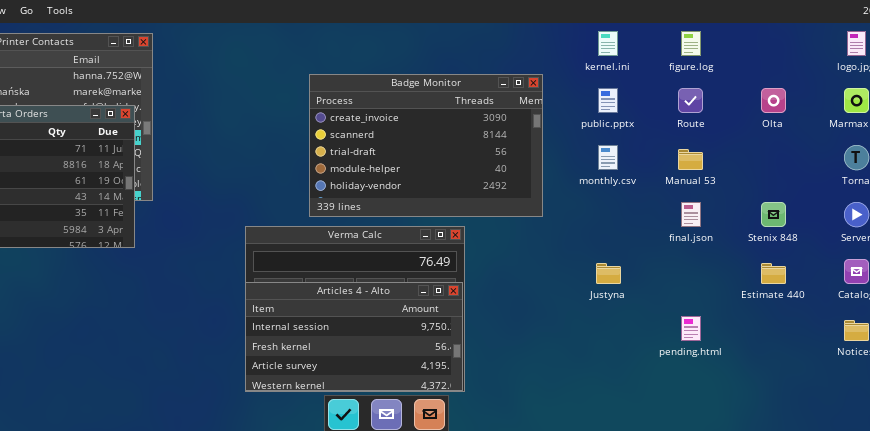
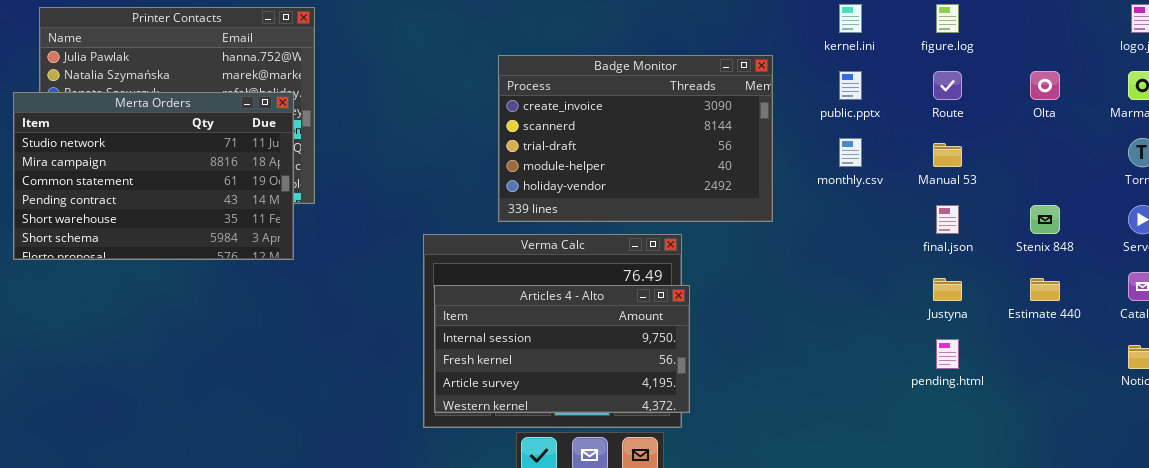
Justyna: [596,263,621,284] -> [933,278,962,301], moved
Articles 4 - Alto: [245,282,463,391] -> [434,285,690,413], moved

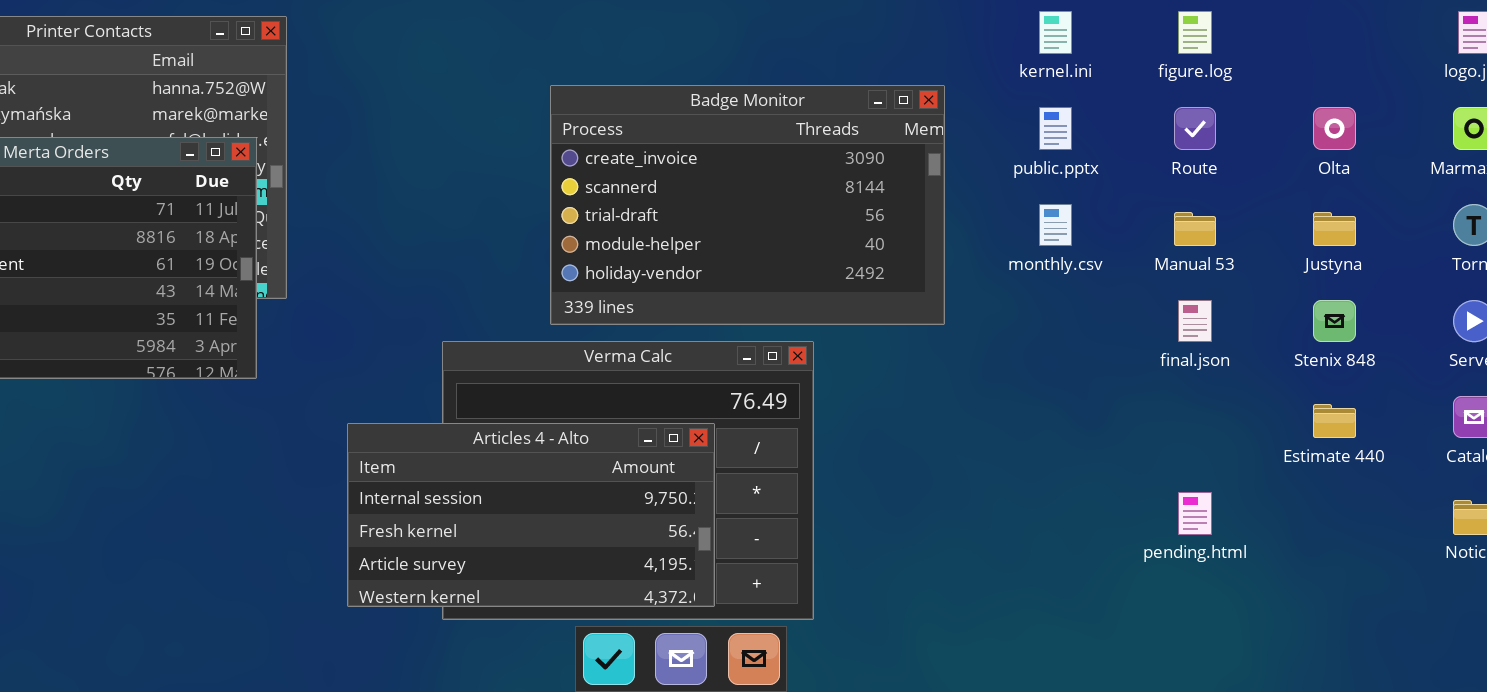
Justyna: [933,278,962,301] -> [1313,212,1356,246], moved
Articles 4 - Alto: [434,285,690,413] -> [347,423,715,607], moved

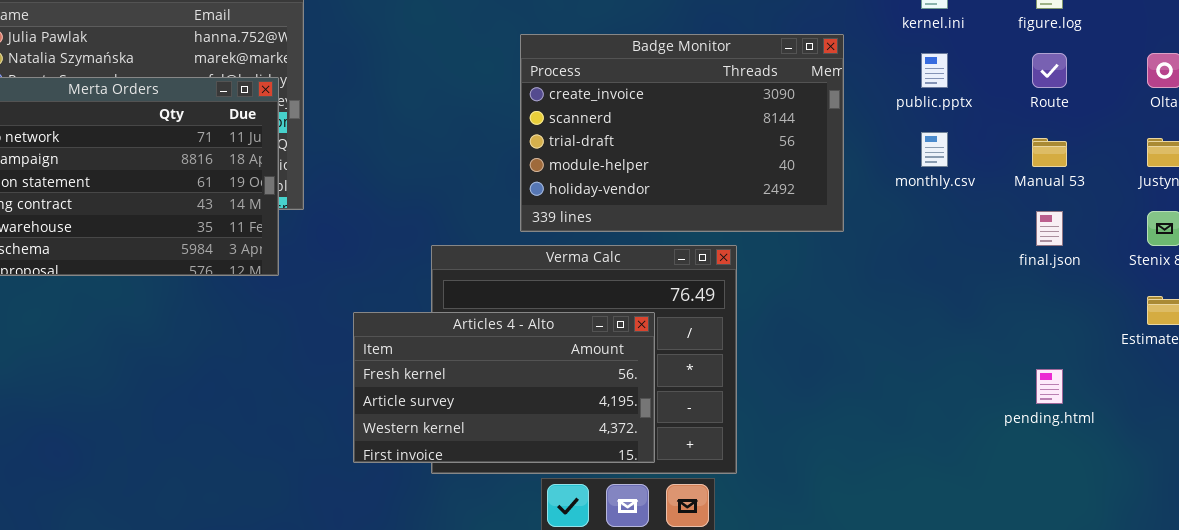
Articles 4 - Alto: [347,423,715,607] -> [353,312,655,463], scrolled down 1 row

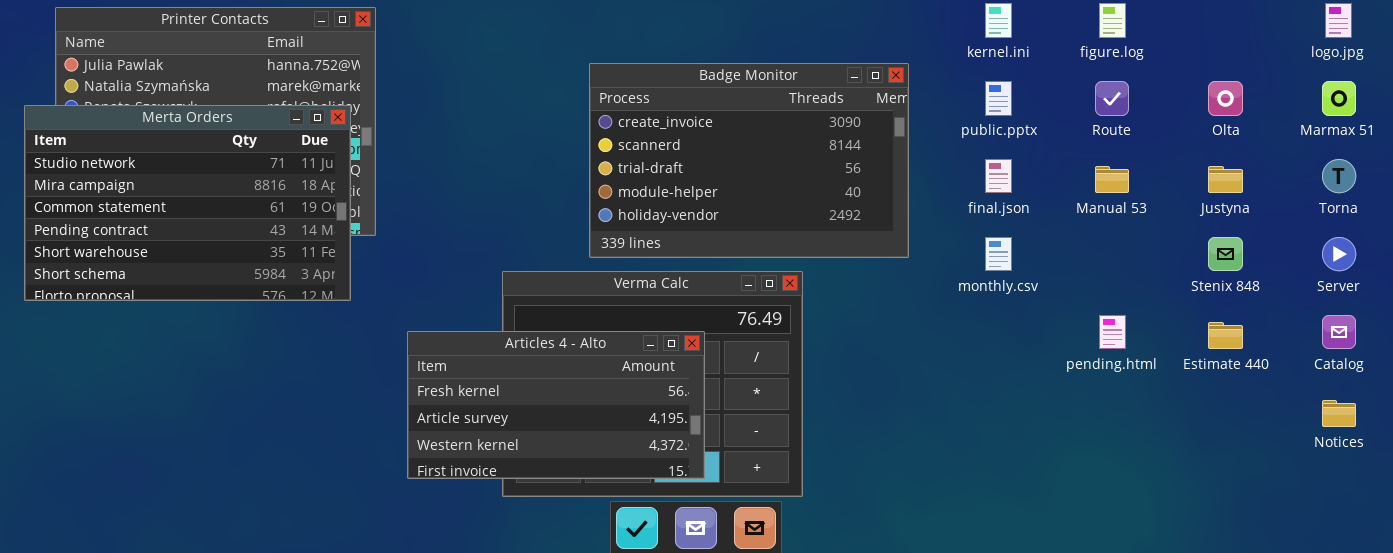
monthly.csv: [921,132,948,167] -> [985,237,1012,271], moved
final.json: [1036,211,1063,246] -> [985,159,1012,193], moved
Articles 4 - Alto: [353,312,655,463] -> [407,331,705,479], moved
pending.html: [1036,369,1063,404] -> [1099,315,1126,349], moved

